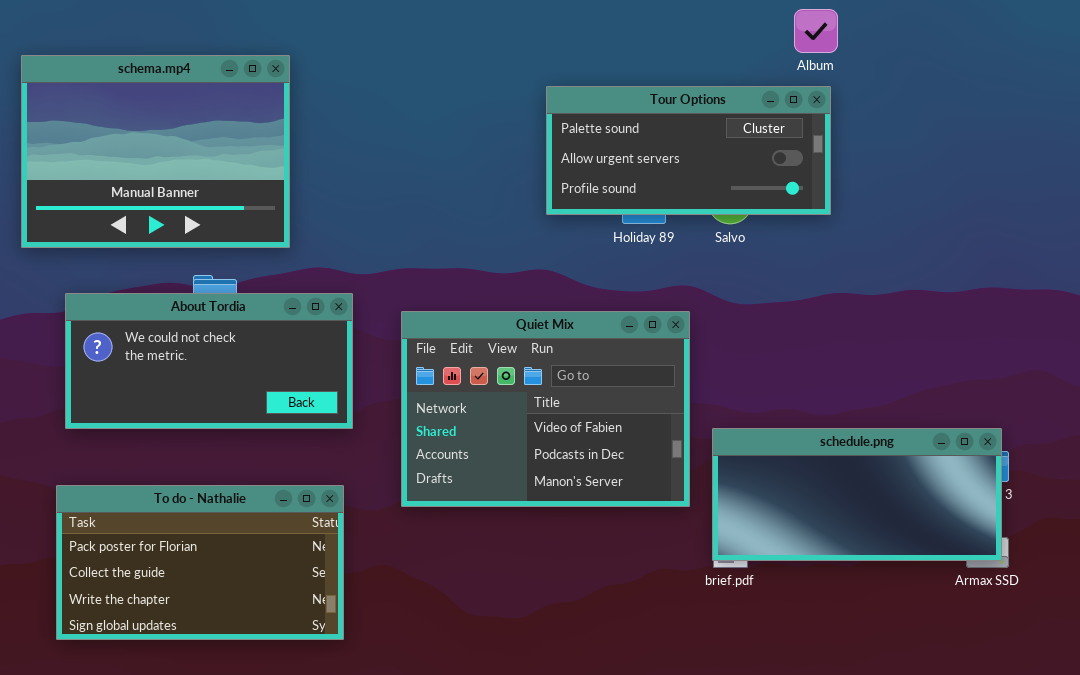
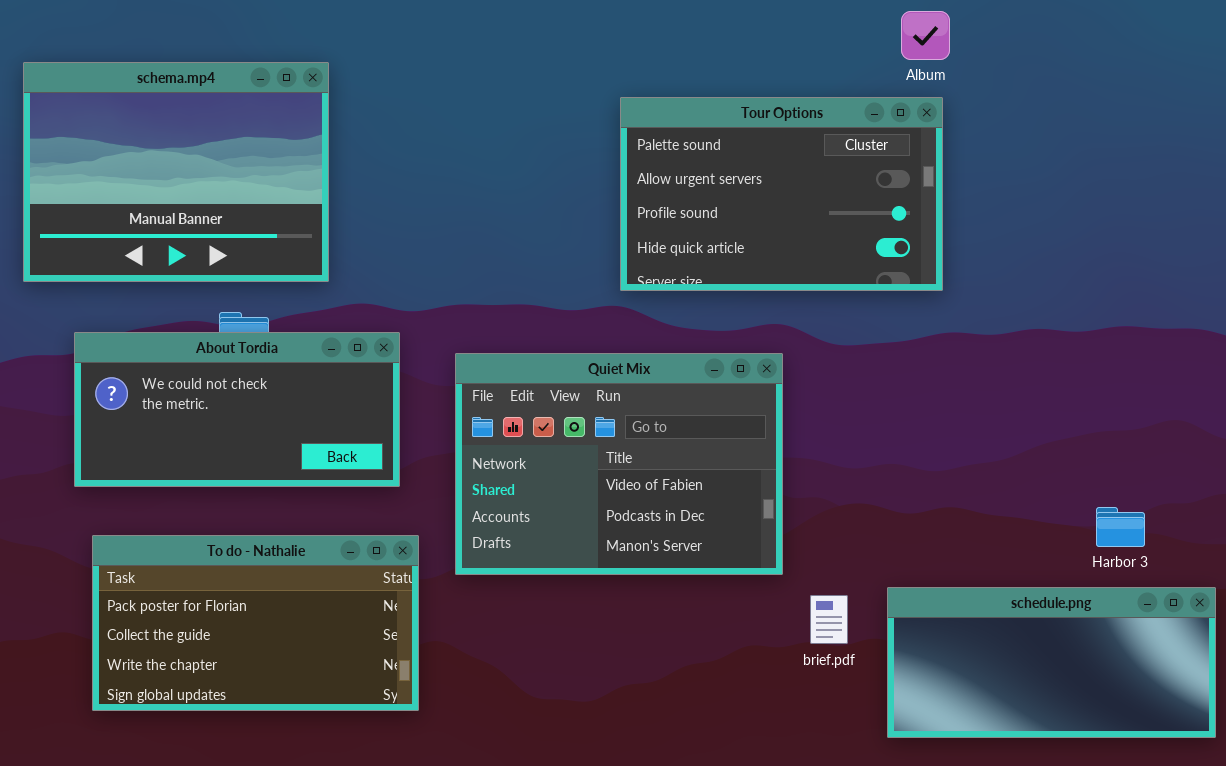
Tour Options: [546,86,831,215] -> [620,97,943,291], resized
schedule.png: [712,428,1002,561] -> [887,587,1216,738], moved
To do - Nathalie: [56,485,344,640] -> [92,535,419,711], moved

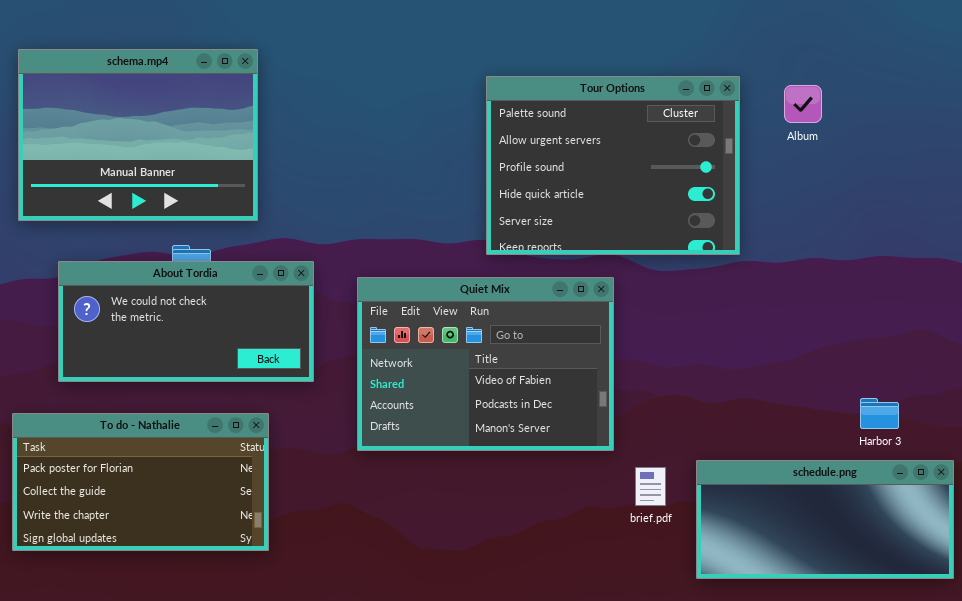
Album: [901,11,950,60] -> [784,85,822,123], moved
Tour Options: [620,97,943,291] -> [486,76,740,255], resized
To do - Nathalie: [92,535,419,711] -> [12,413,269,551], moved

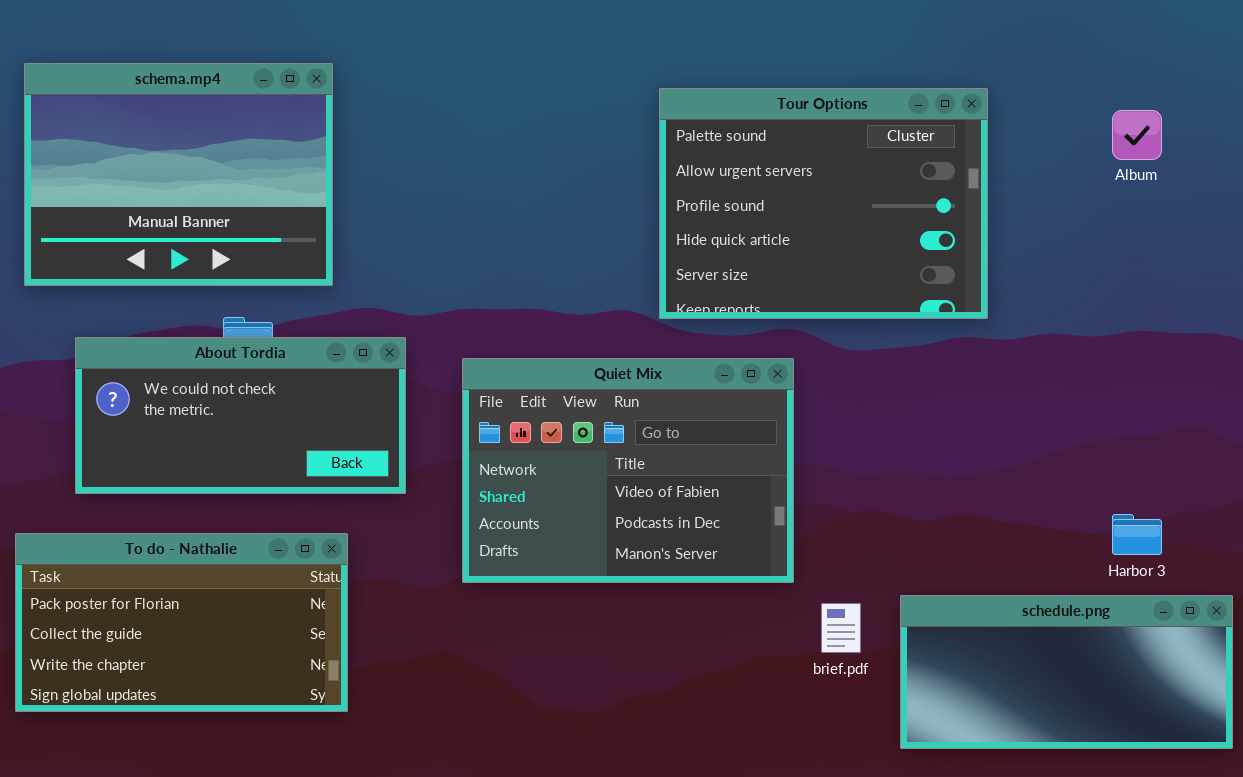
Tour Options: [486,76,740,255] -> [659,88,988,319], moved
Album: [784,85,822,123] -> [1112,110,1162,160], moved

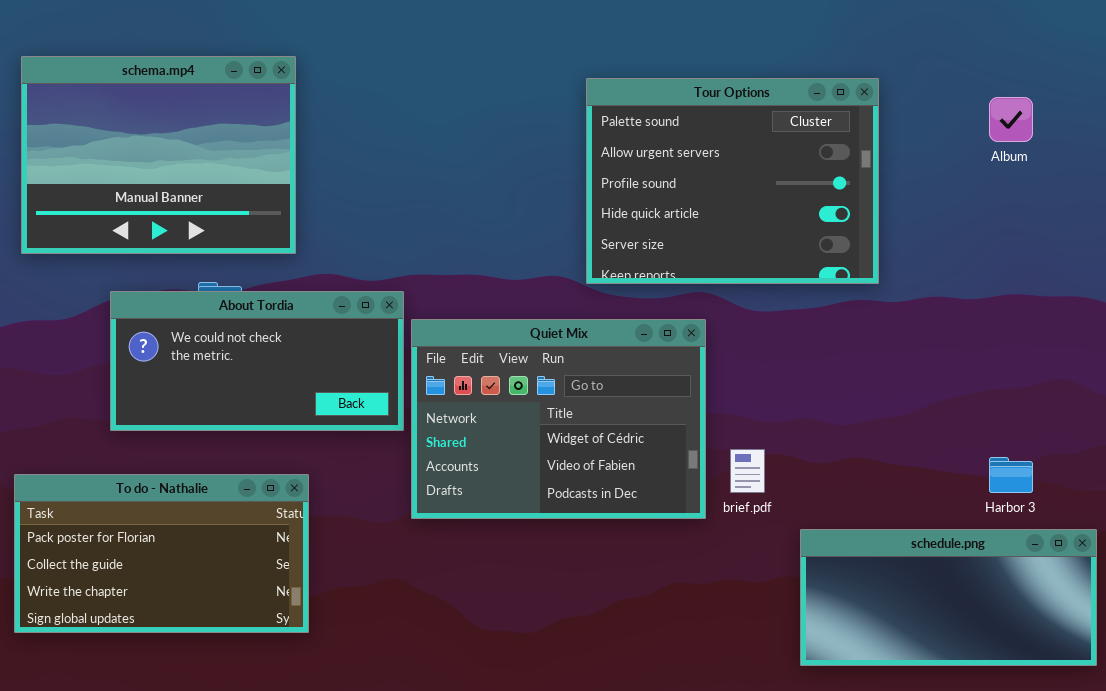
About Tordia: [75,337,406,494] -> [110,291,404,431], moved
Quiet Mix: [462,358,794,583] -> [411,319,706,519], scrolled up 1 row
brief.pdf: [821,603,861,653] -> [730,449,765,493], moved

